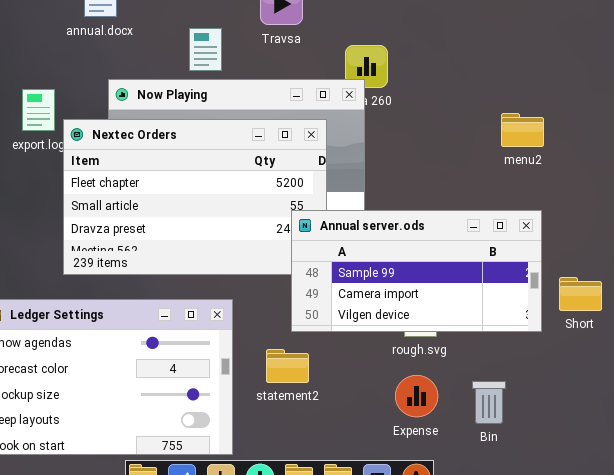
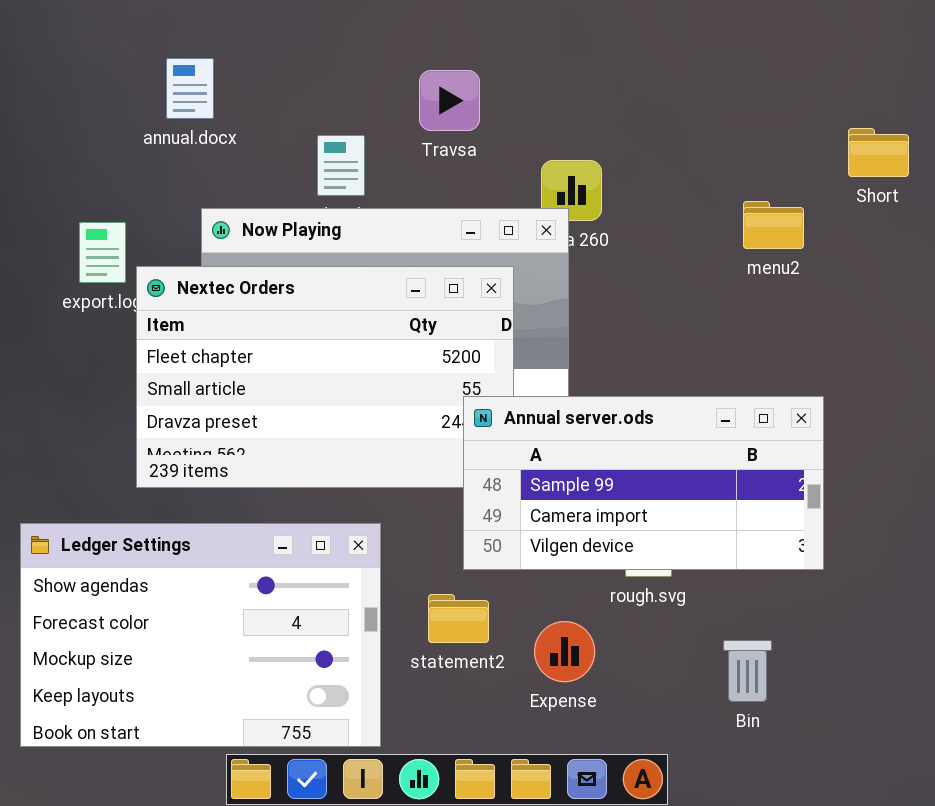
menu2: [501,113,544,147] -> [743,201,804,249], moved
Short: [559,277,602,311] -> [848,128,909,177], moved
Expense: [395,375,438,417] -> [534,621,595,682], moved

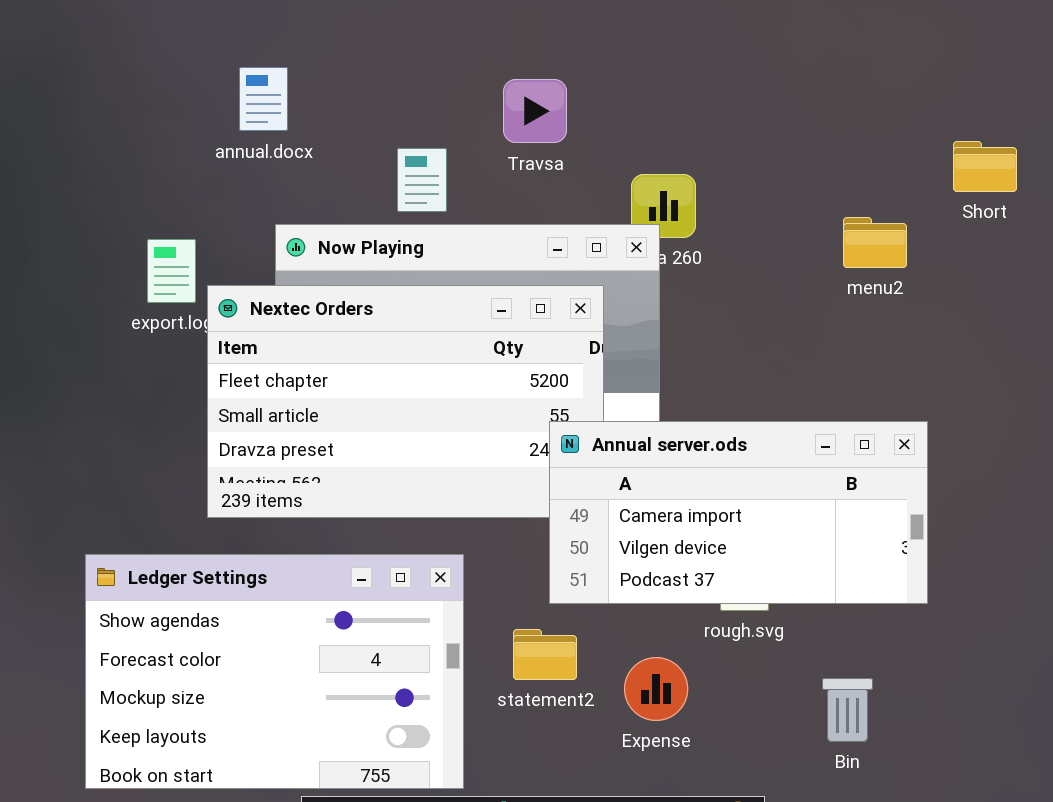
Annual server.ods: [463,396,824,570] -> [549,421,928,604], scrolled down 1 row

